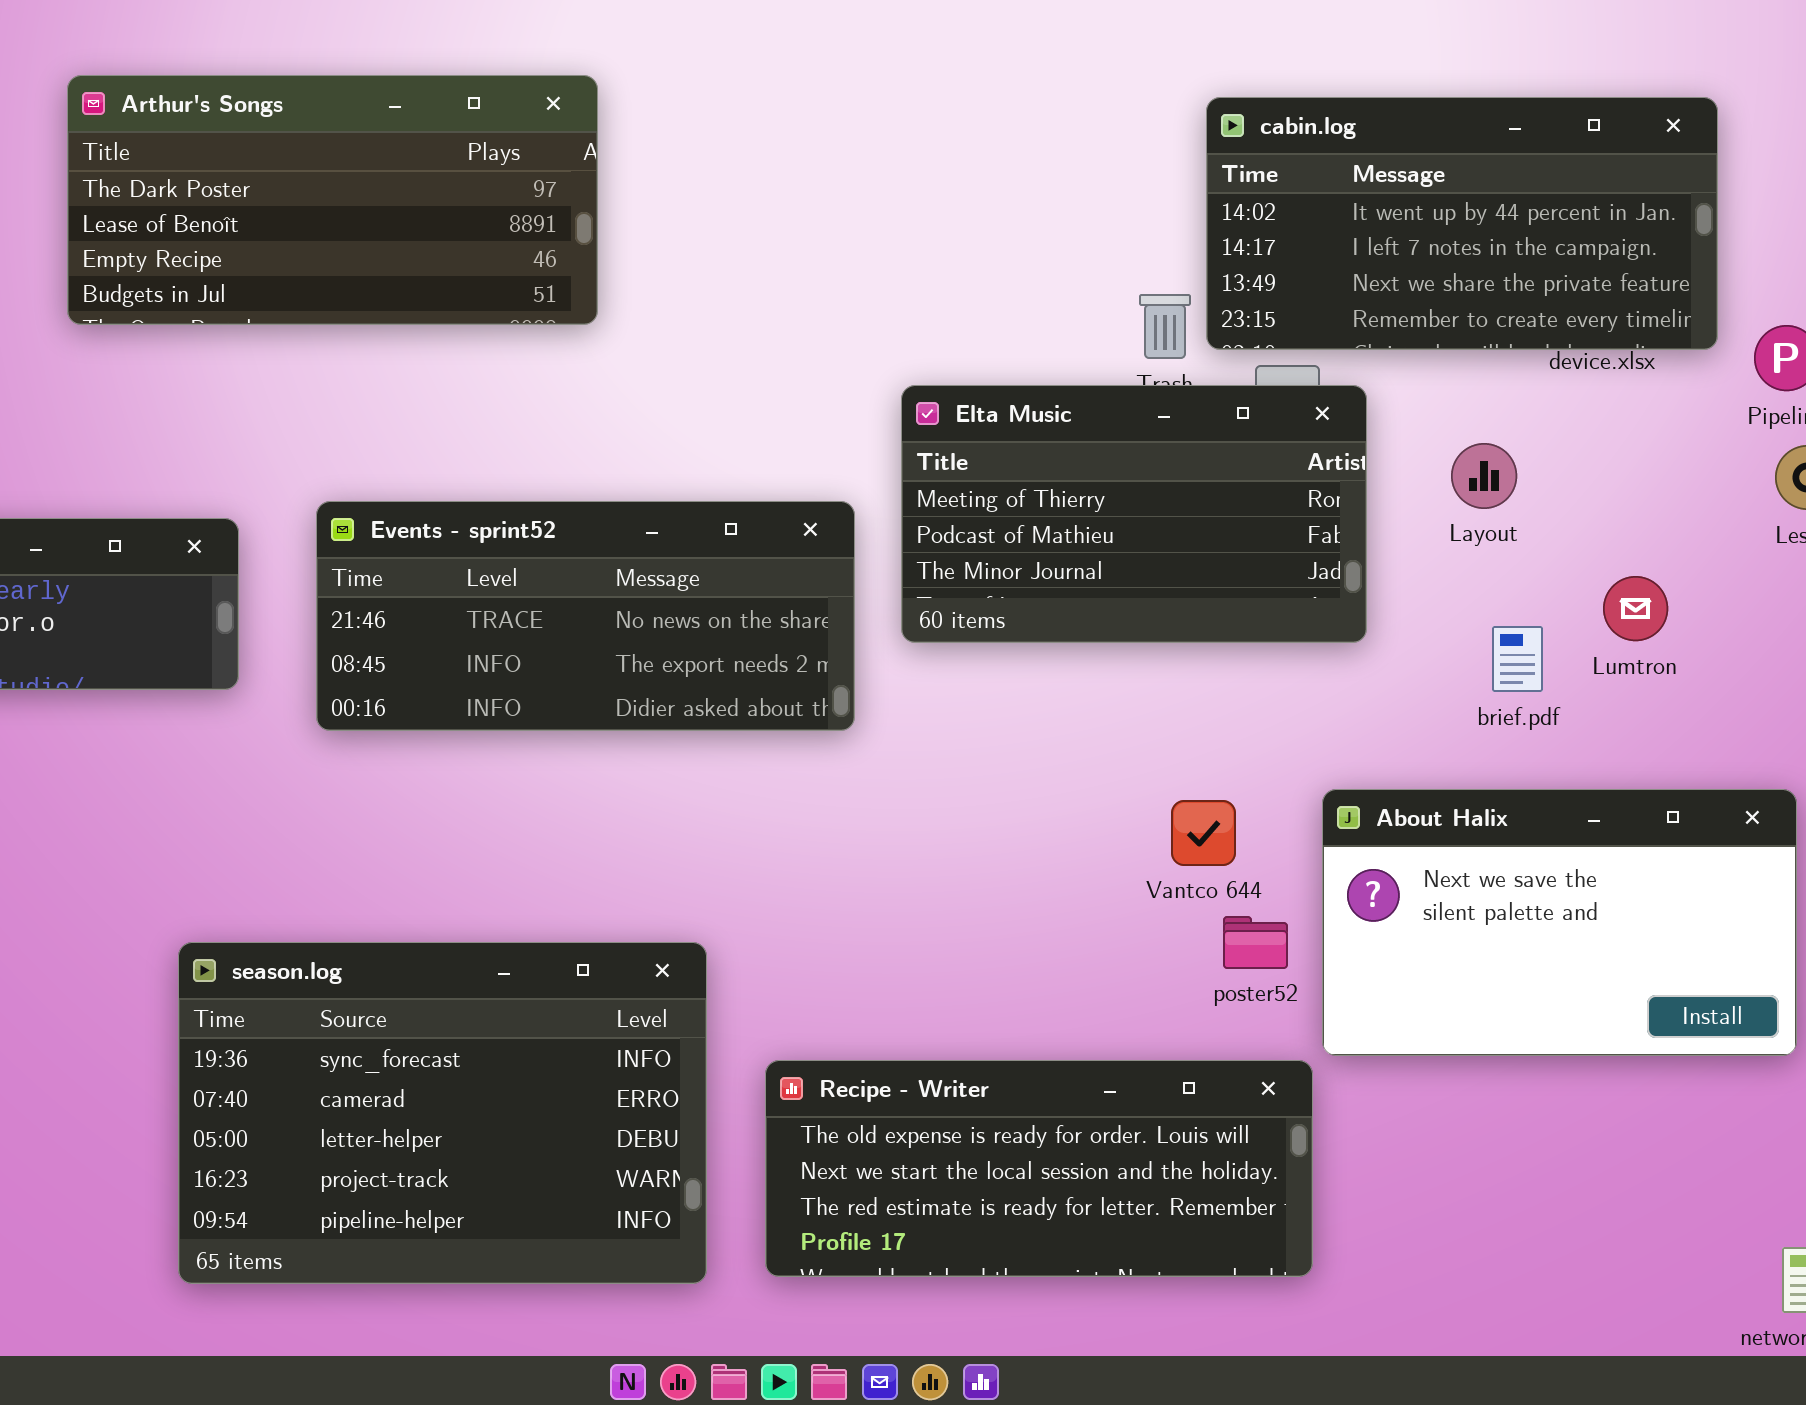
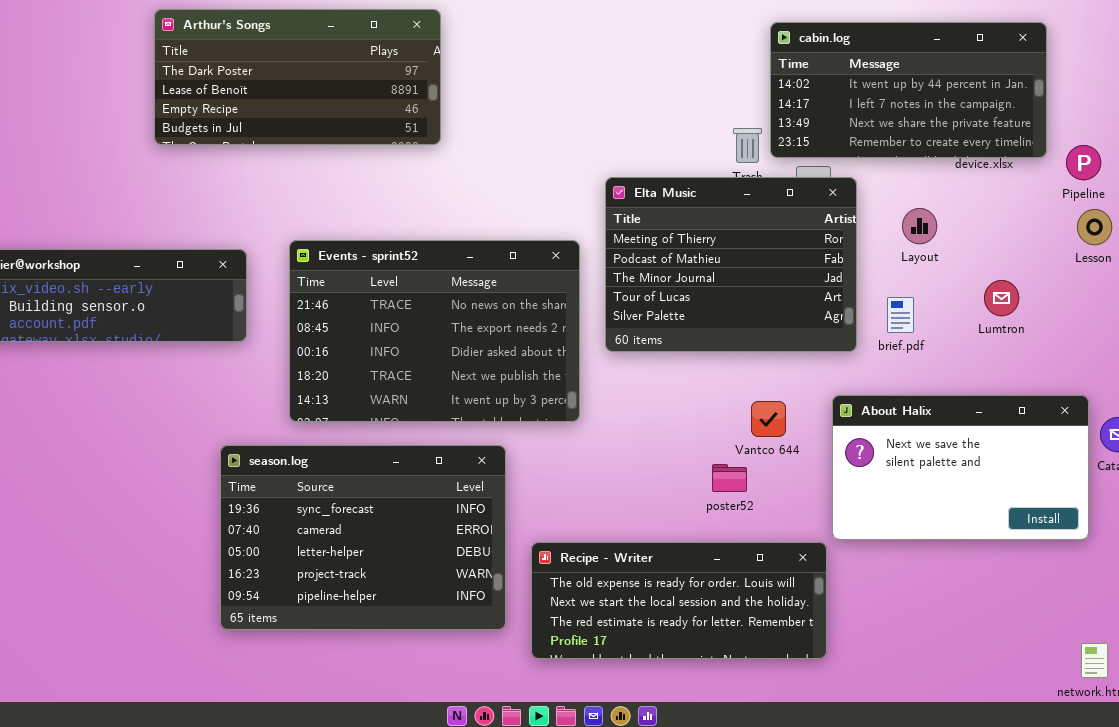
Elta Music: [901,385,1367,643] -> [605,177,857,352], resized
Events - sprint52: [316,501,855,731] -> [289,240,580,422], resized
brief.pdf: [1492,626,1543,692] -> [887,297,914,333], moved
poster52: [1223,916,1288,969] -> [712,464,747,492], moved
season.log: [178,942,707,1284] -> [220,445,506,630], moved

